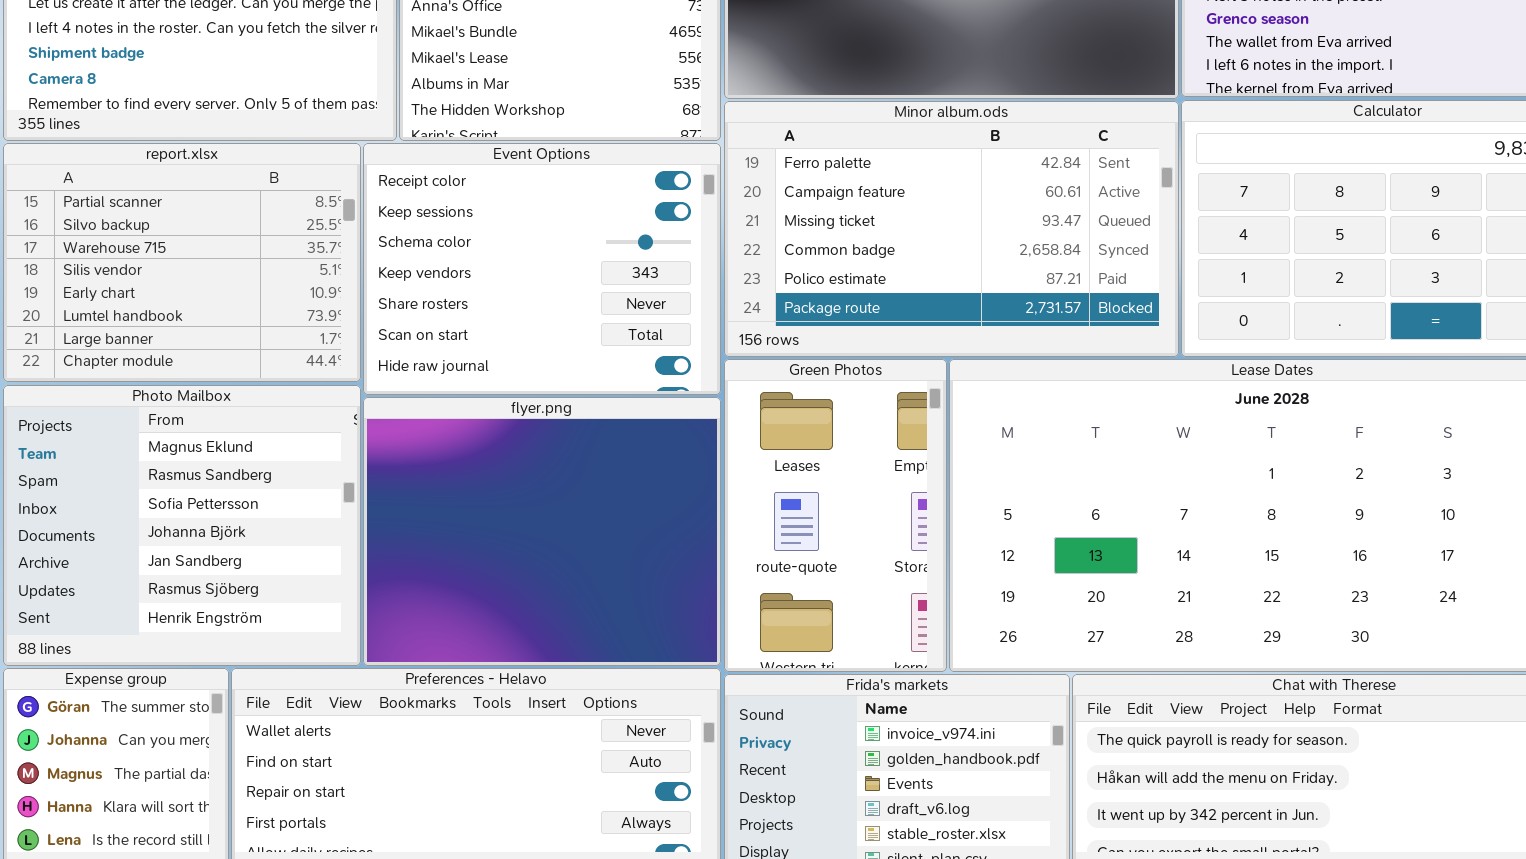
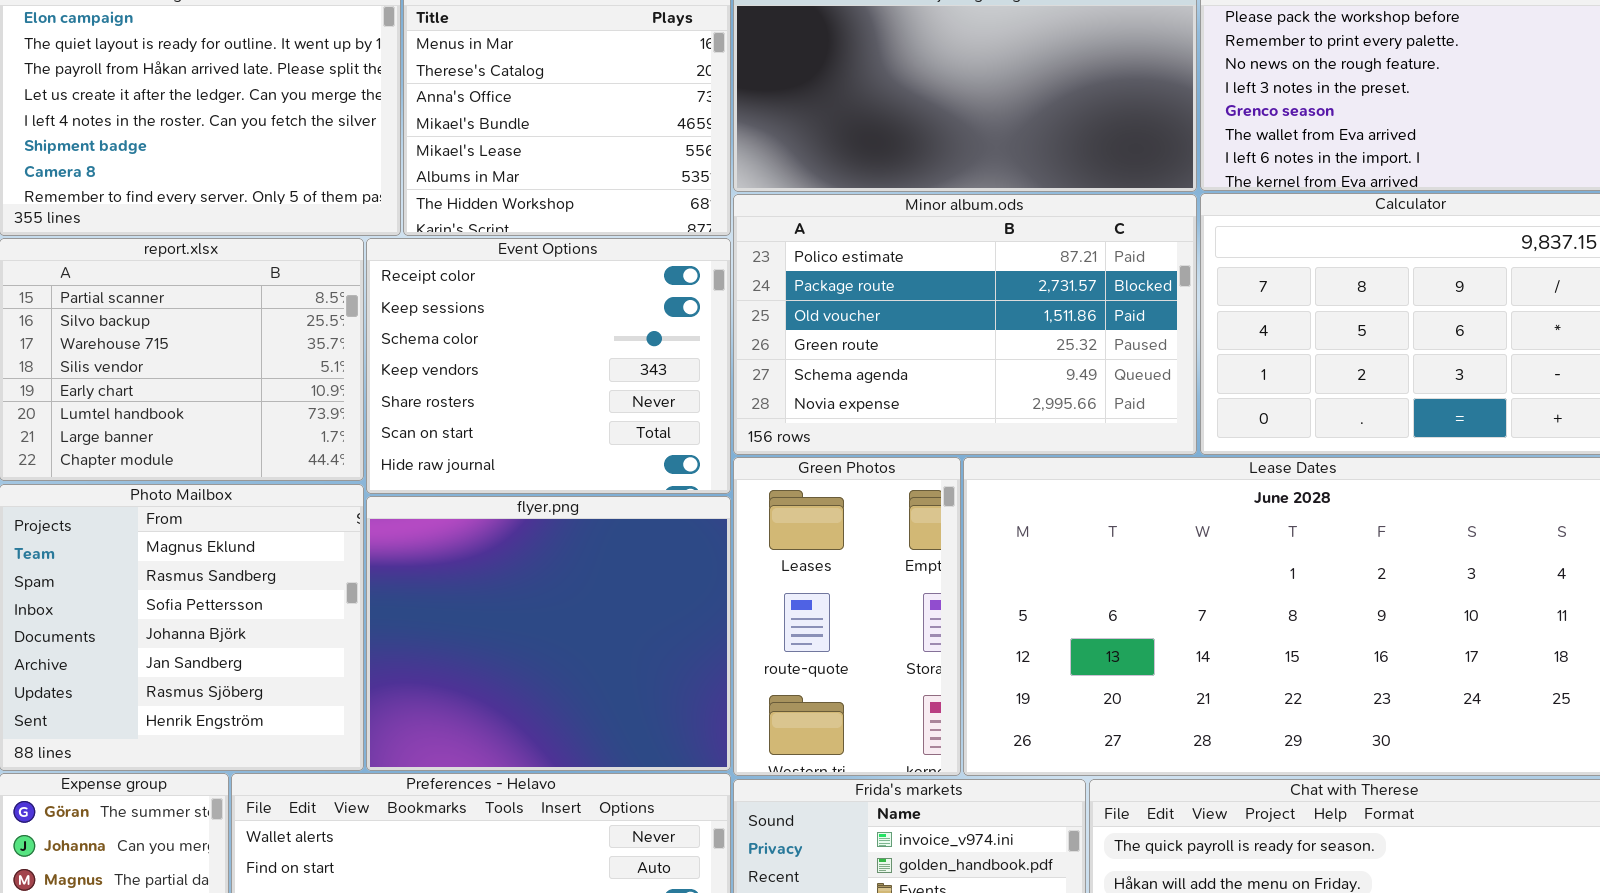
Minor album.ods: [724,101,1179,357] -> [733,194,1197,455], scrolled down 4 rows

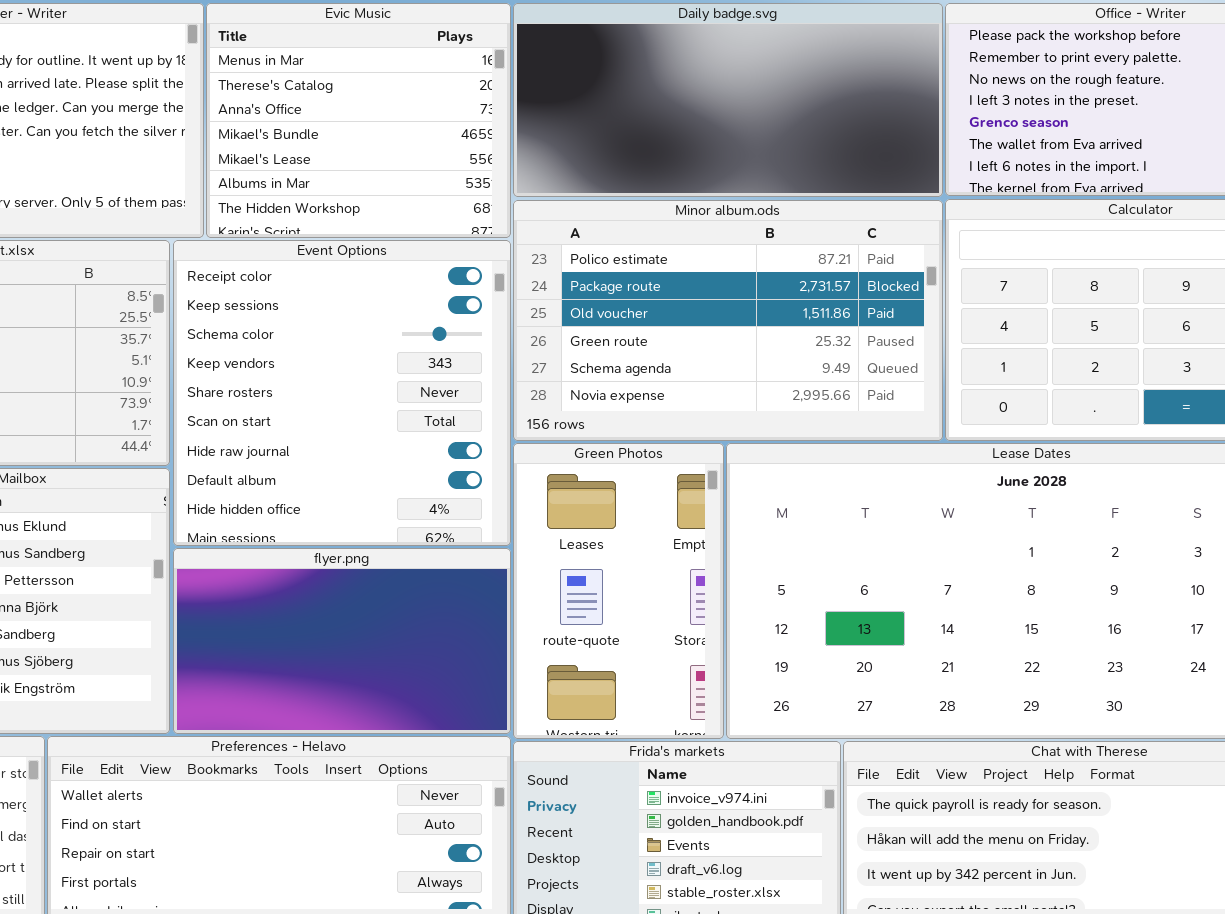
Event Options: [366,238,731,494] -> [173,240,511,546], resized
flyer.png: [366,496,731,771] -> [173,548,511,734], resized

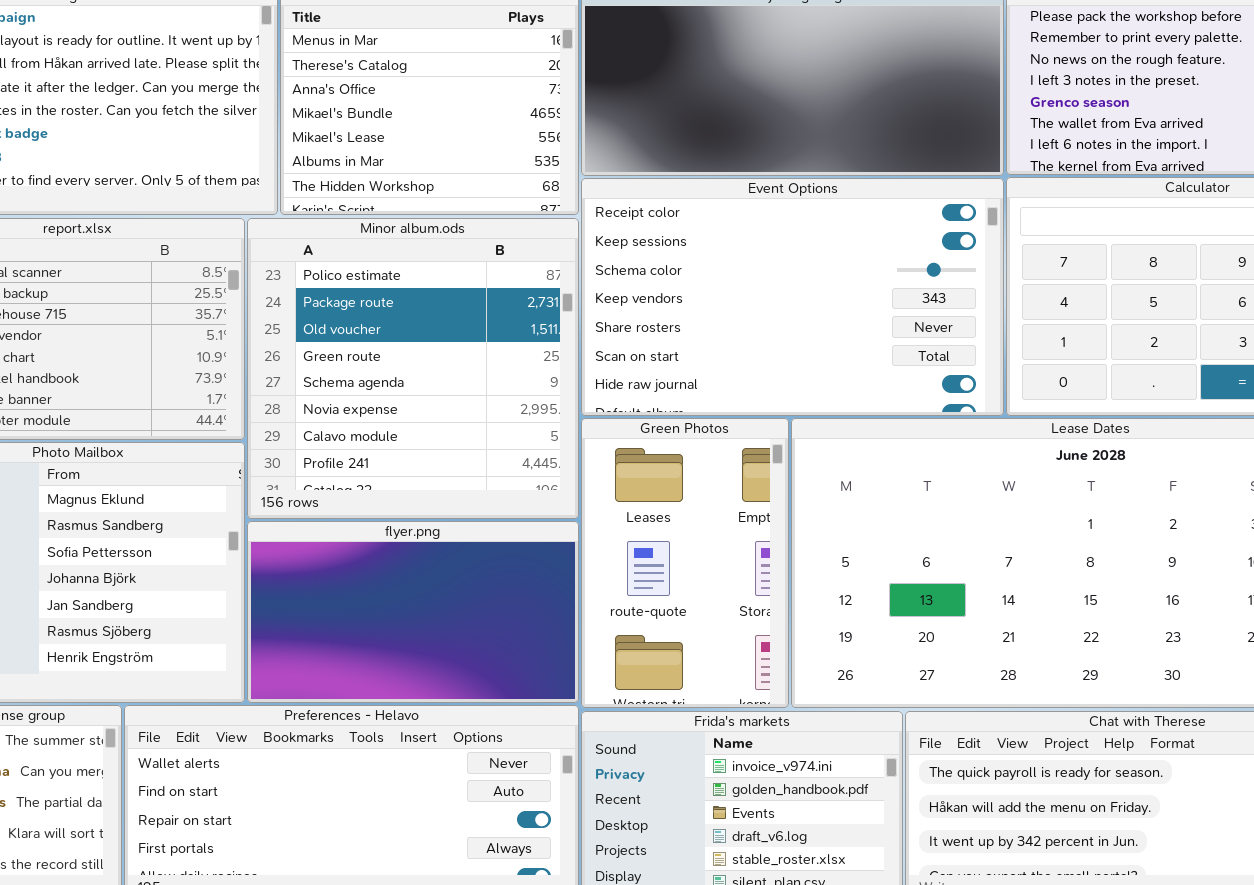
Minor album.ods: [513,200,943,441] -> [247,218,579,519], moved, resized
Event Options: [173,240,511,546] -> [581,178,1004,416], moved, resized

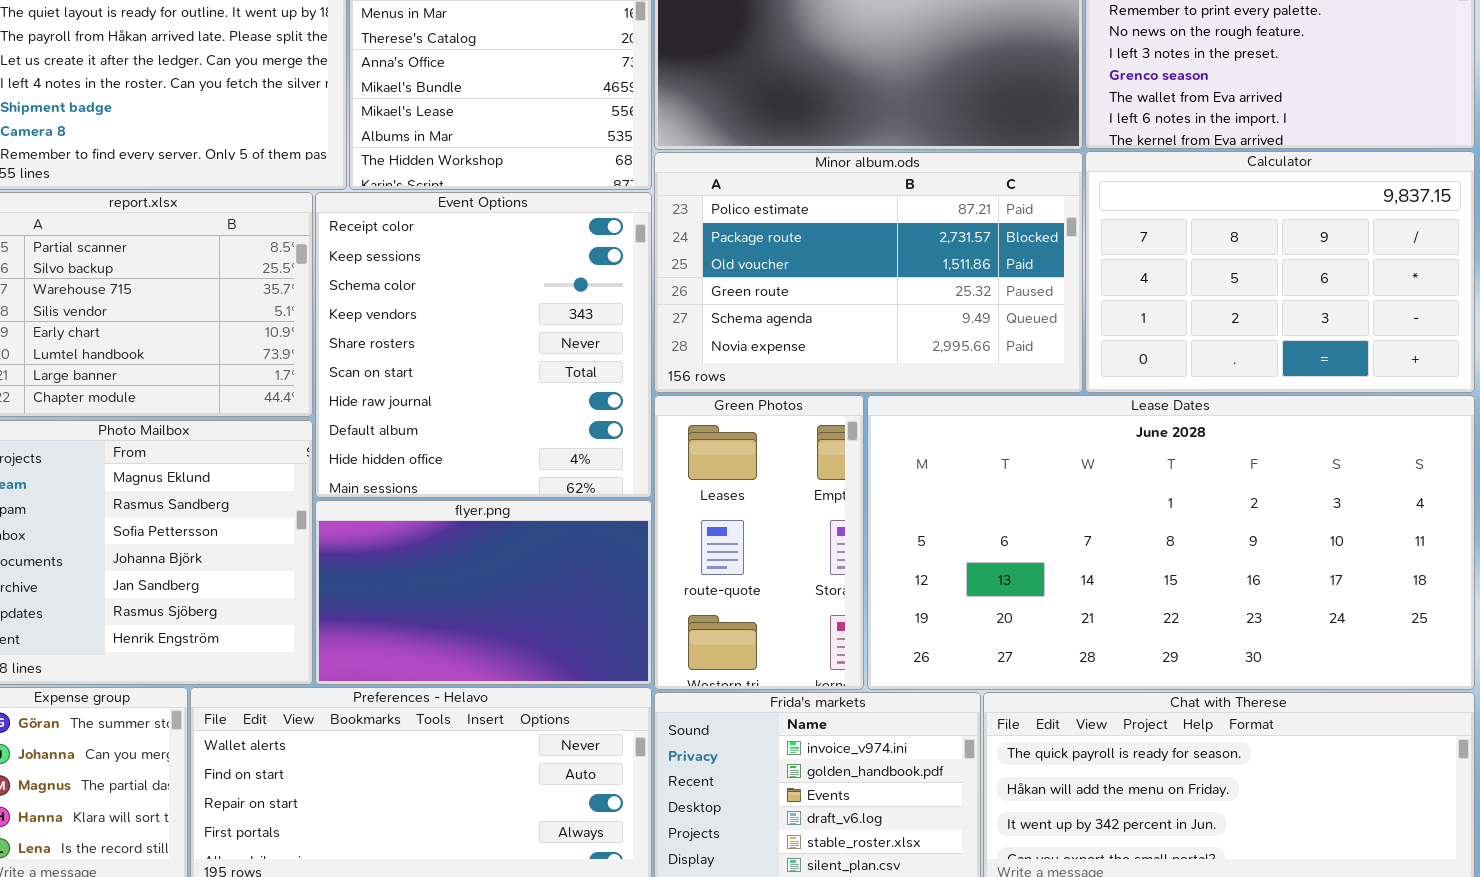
Event Options: [581,178,1004,416] -> [315,192,652,498], moved, resized
Minor album.ods: [247,218,579,519] -> [654,152,1083,393], moved, resized

